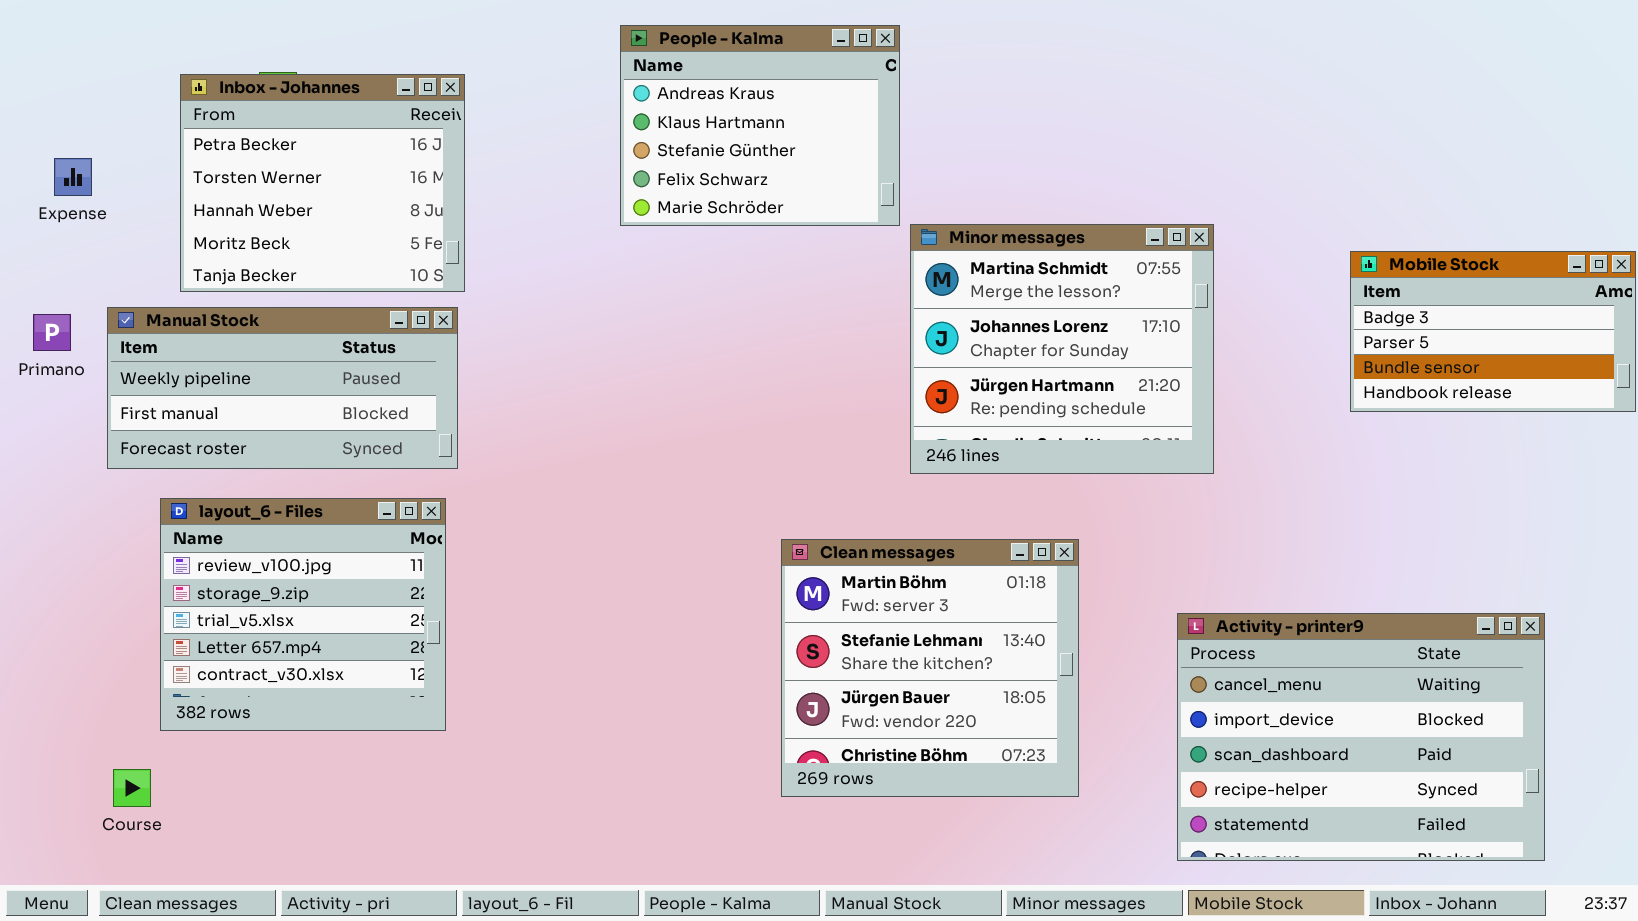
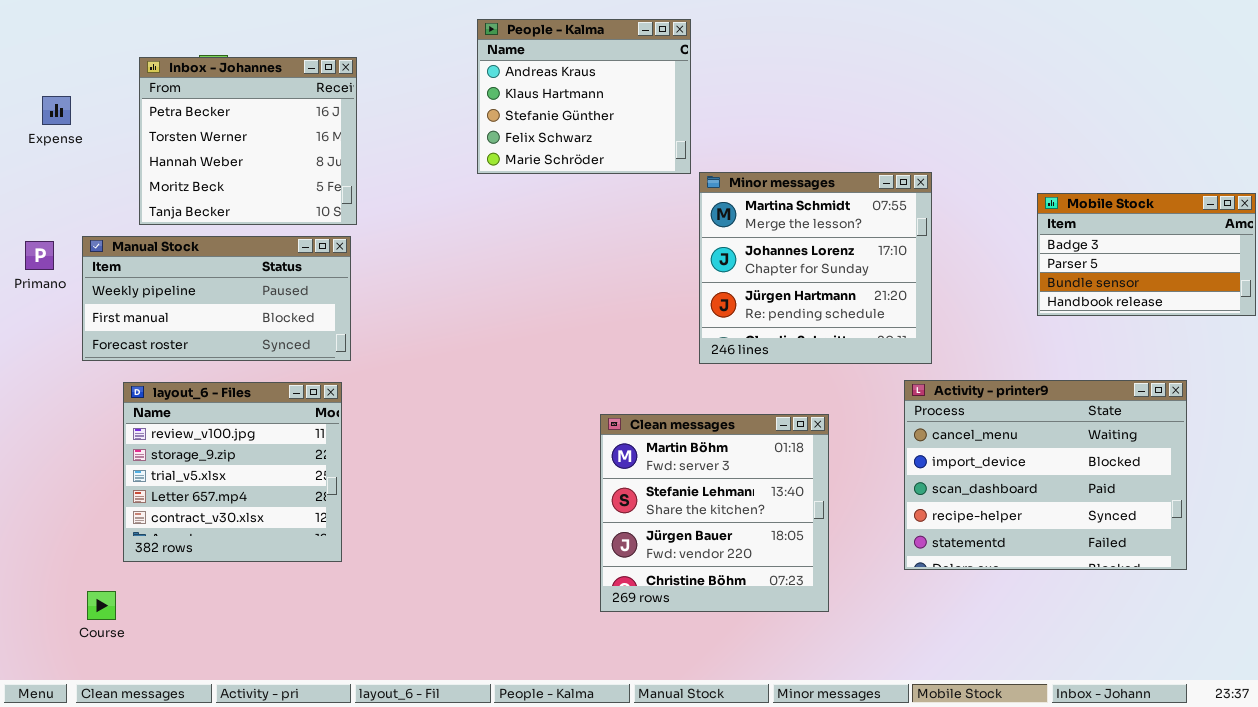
Expense: [54,158,92,196] -> [42,96,71,125], moved
Activity - printer9: [1177,613,1545,861] -> [904,380,1187,570], moved

